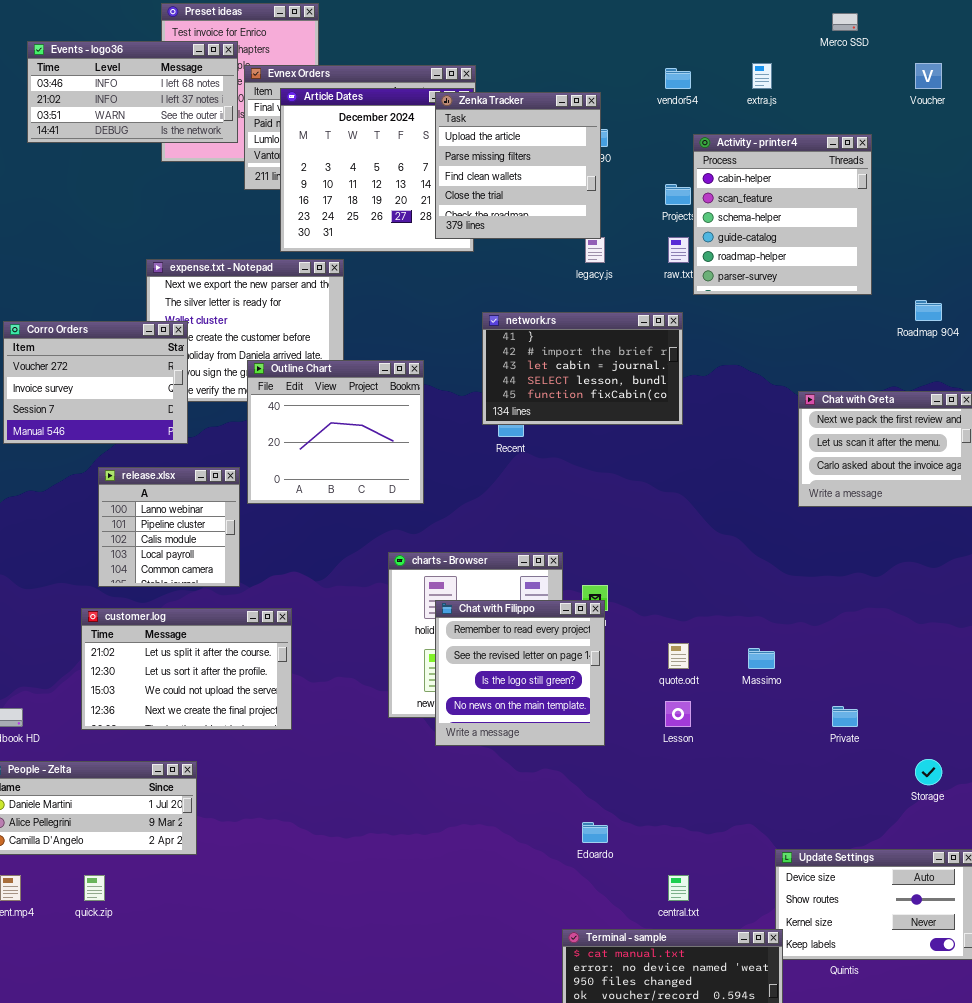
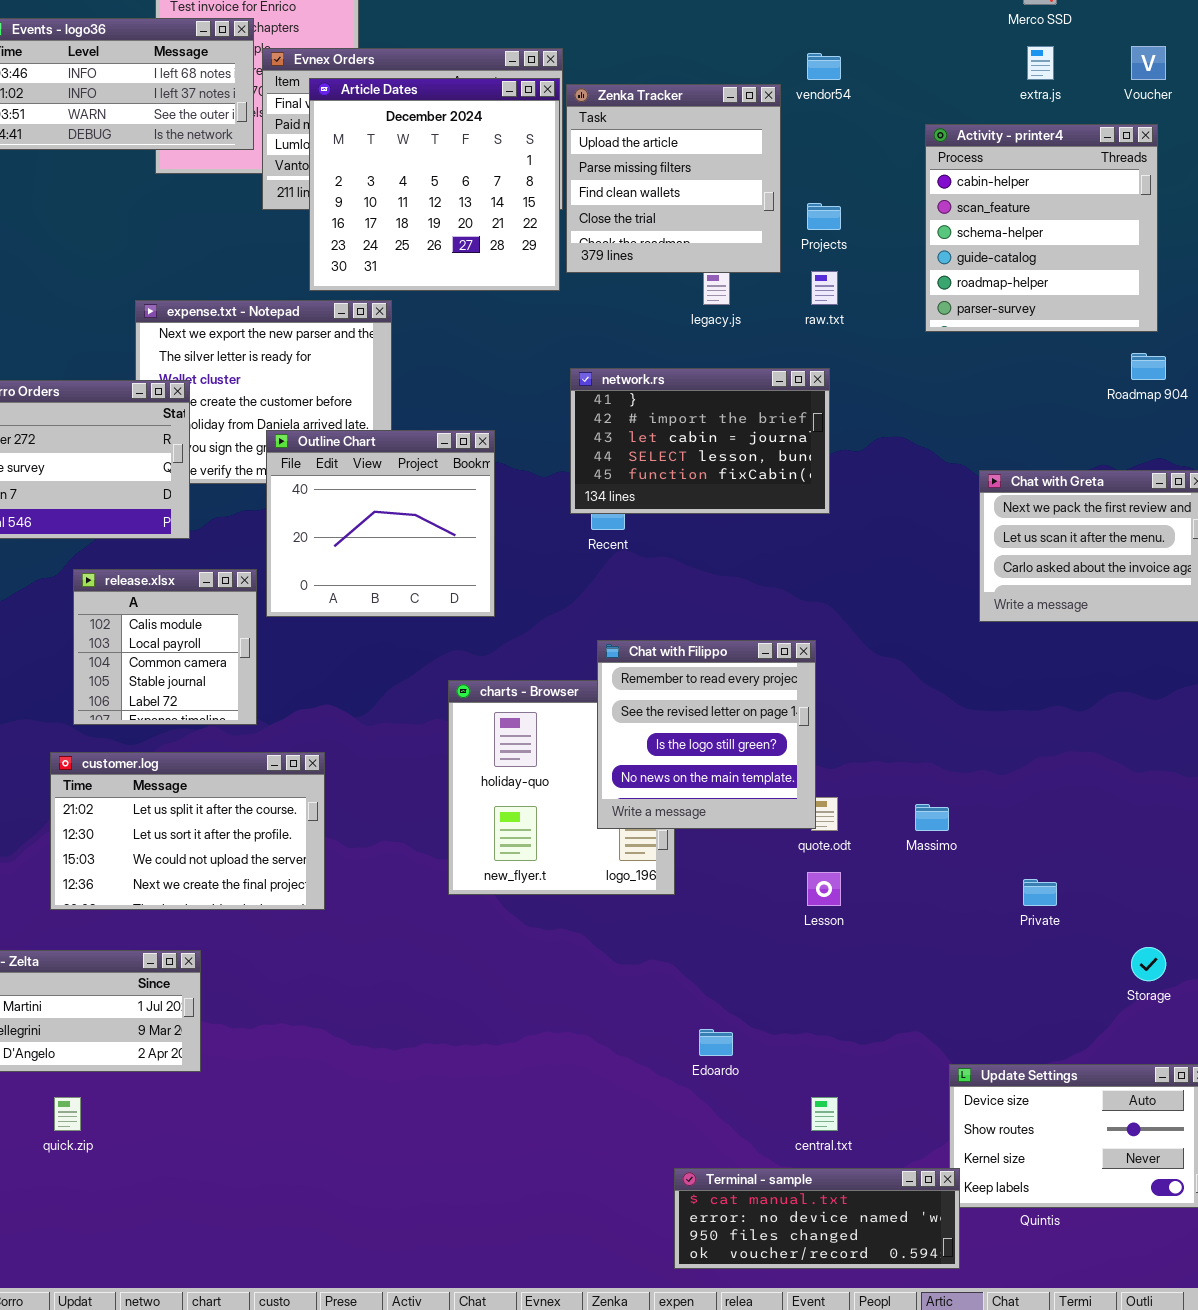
extra.js: [752,63,772,89] -> [1027,46,1054,80], moved
Zenka Tracker: [435,92,601,239] -> [566,84,781,273], moved
Activity - printer4: [693,134,872,295] -> [925,124,1158,332], moved
release.xlsx: [98,467,240,587] -> [73,569,257,725], scrolled down 2 rows
Chat with Filippo: [435,600,605,746] -> [597,640,816,829], moved

